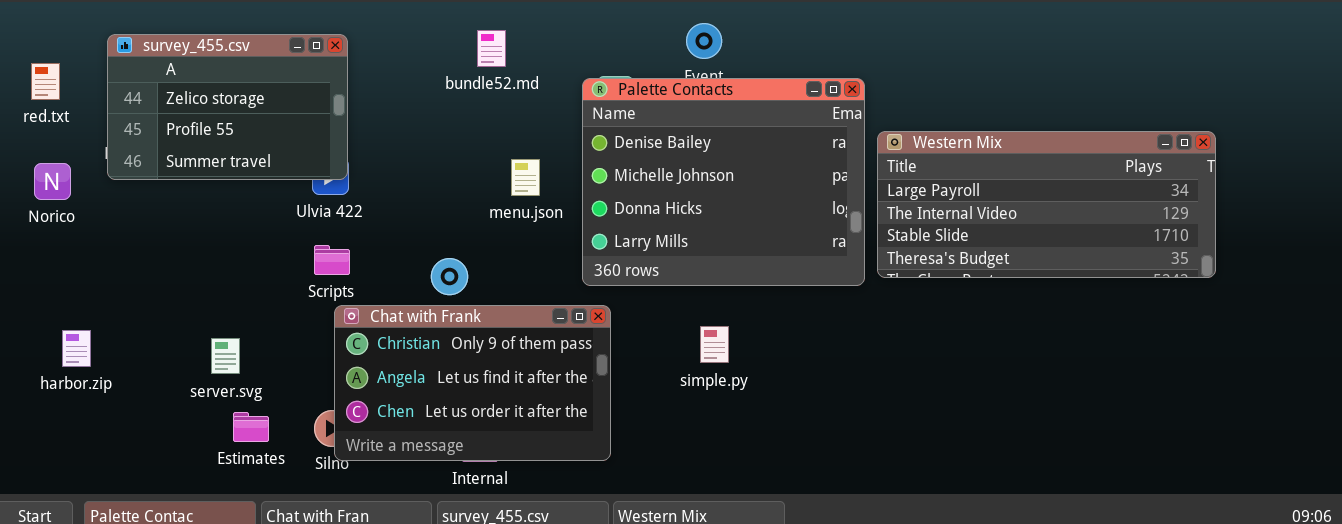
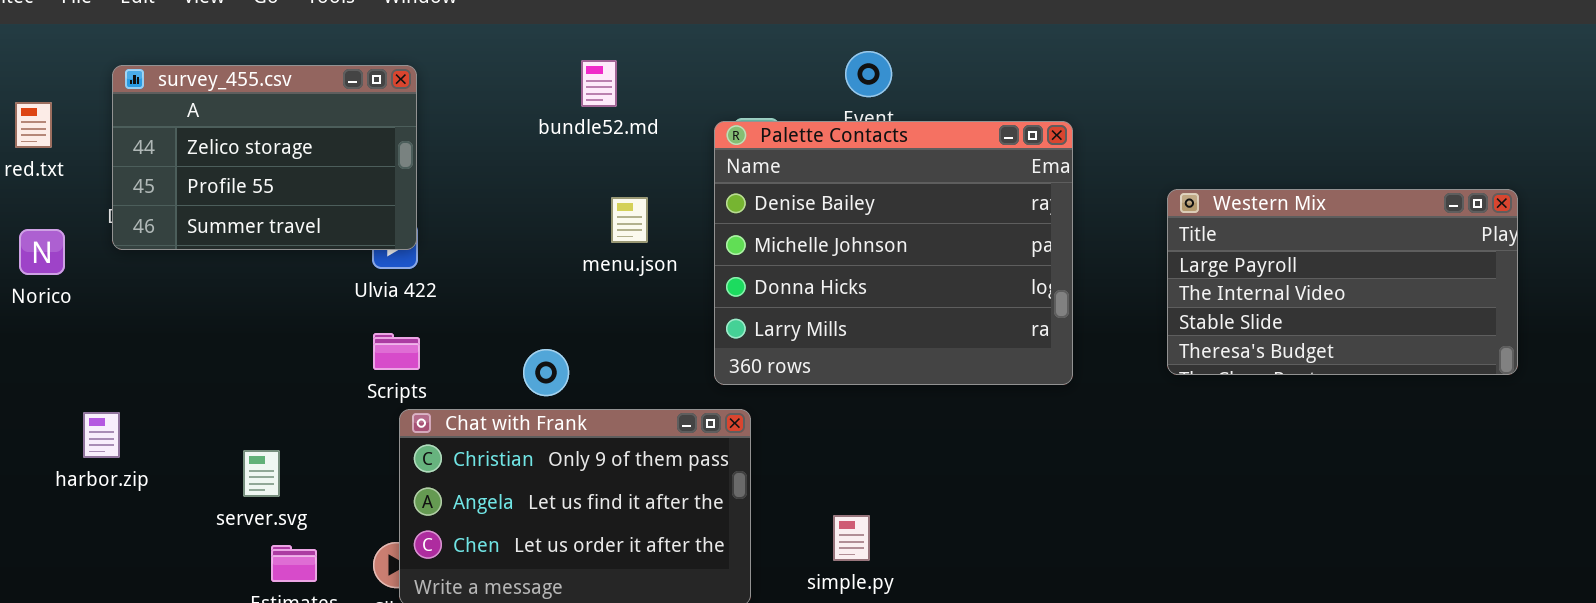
Western Mix: [877,131,1216,278] -> [1167,189,1518,375], resized
menu.json: [511,159,540,196] -> [611,197,648,243], moved
simple.py: [700,326,729,363] -> [833,515,870,561], moved
harbor.zip: [62,330,91,367] -> [83,412,120,458], moved

